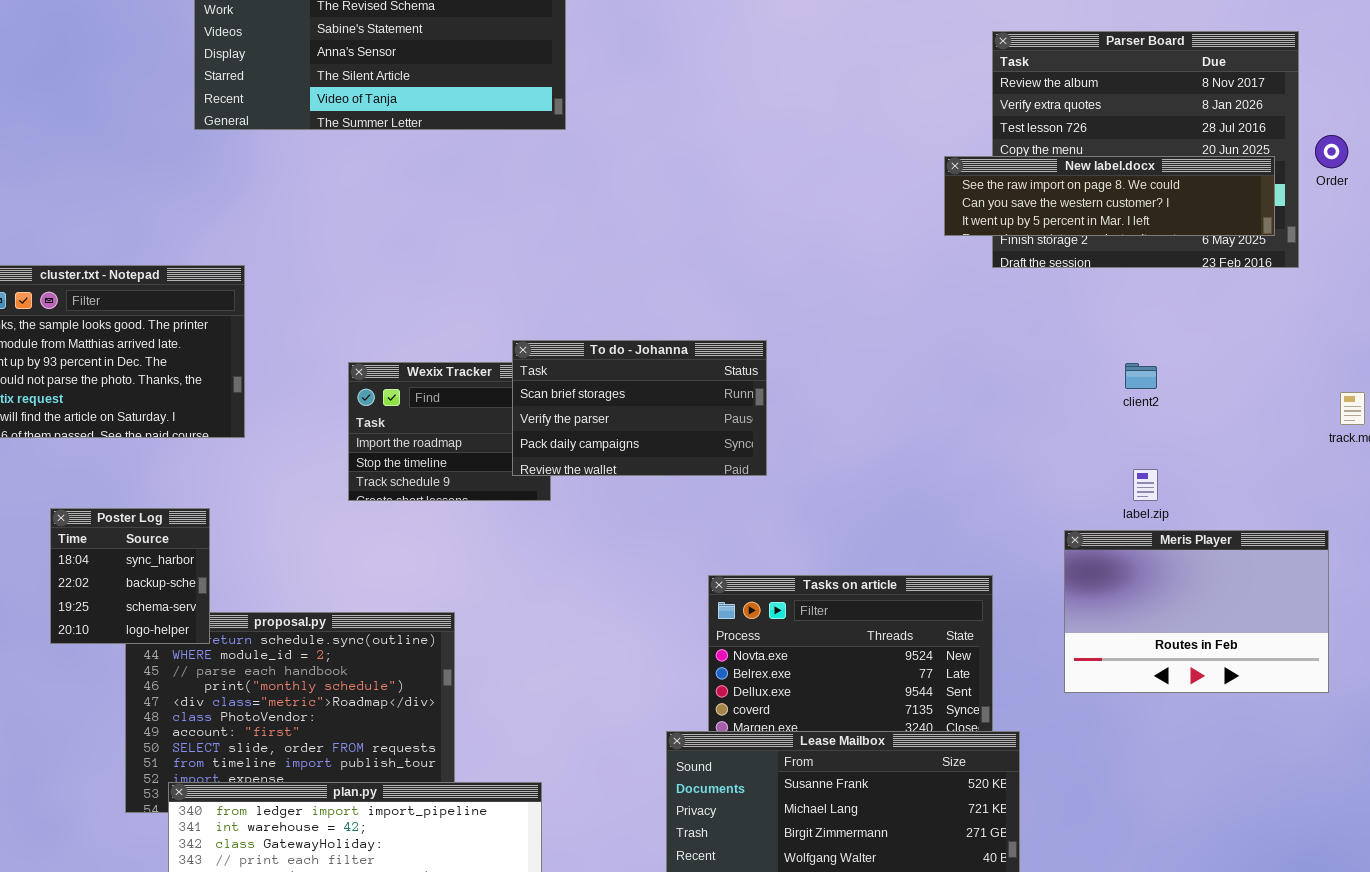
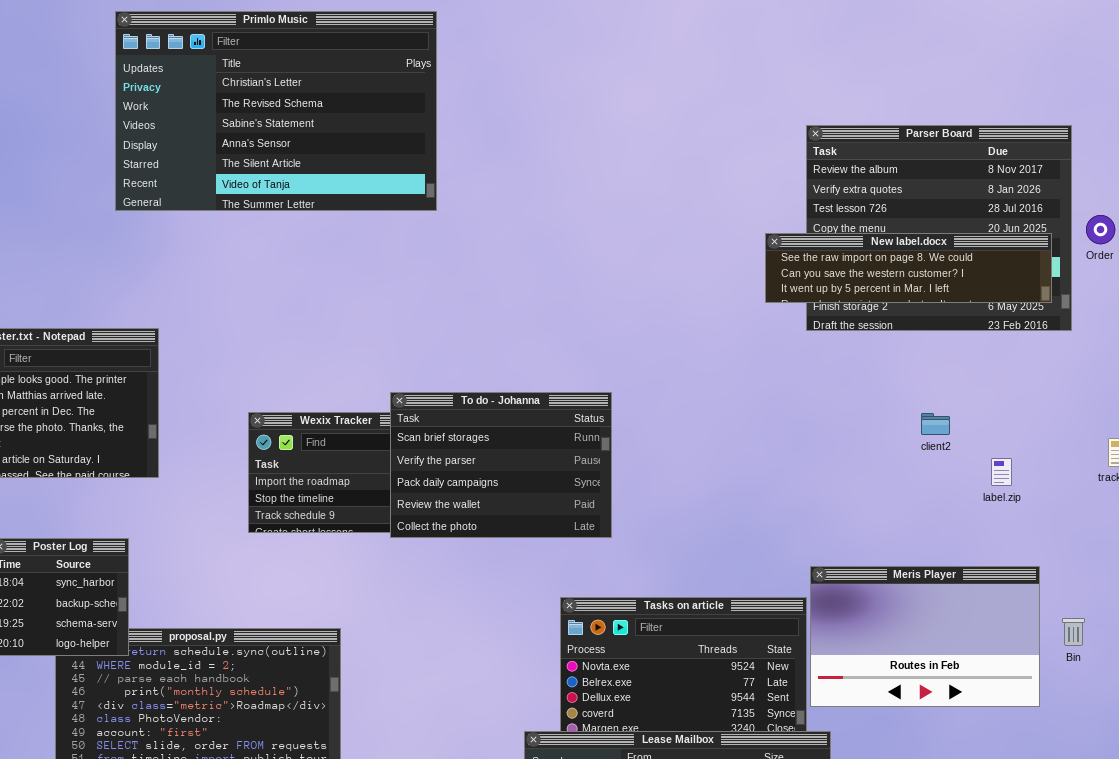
To do - Johanna: [512,340,767,476] -> [390,392,612,538], resized
label.zip: [1133,469,1158,501] -> [991,458,1012,486], moved
Meris Player: [1064,530,1329,693] -> [810,566,1040,707], moved

